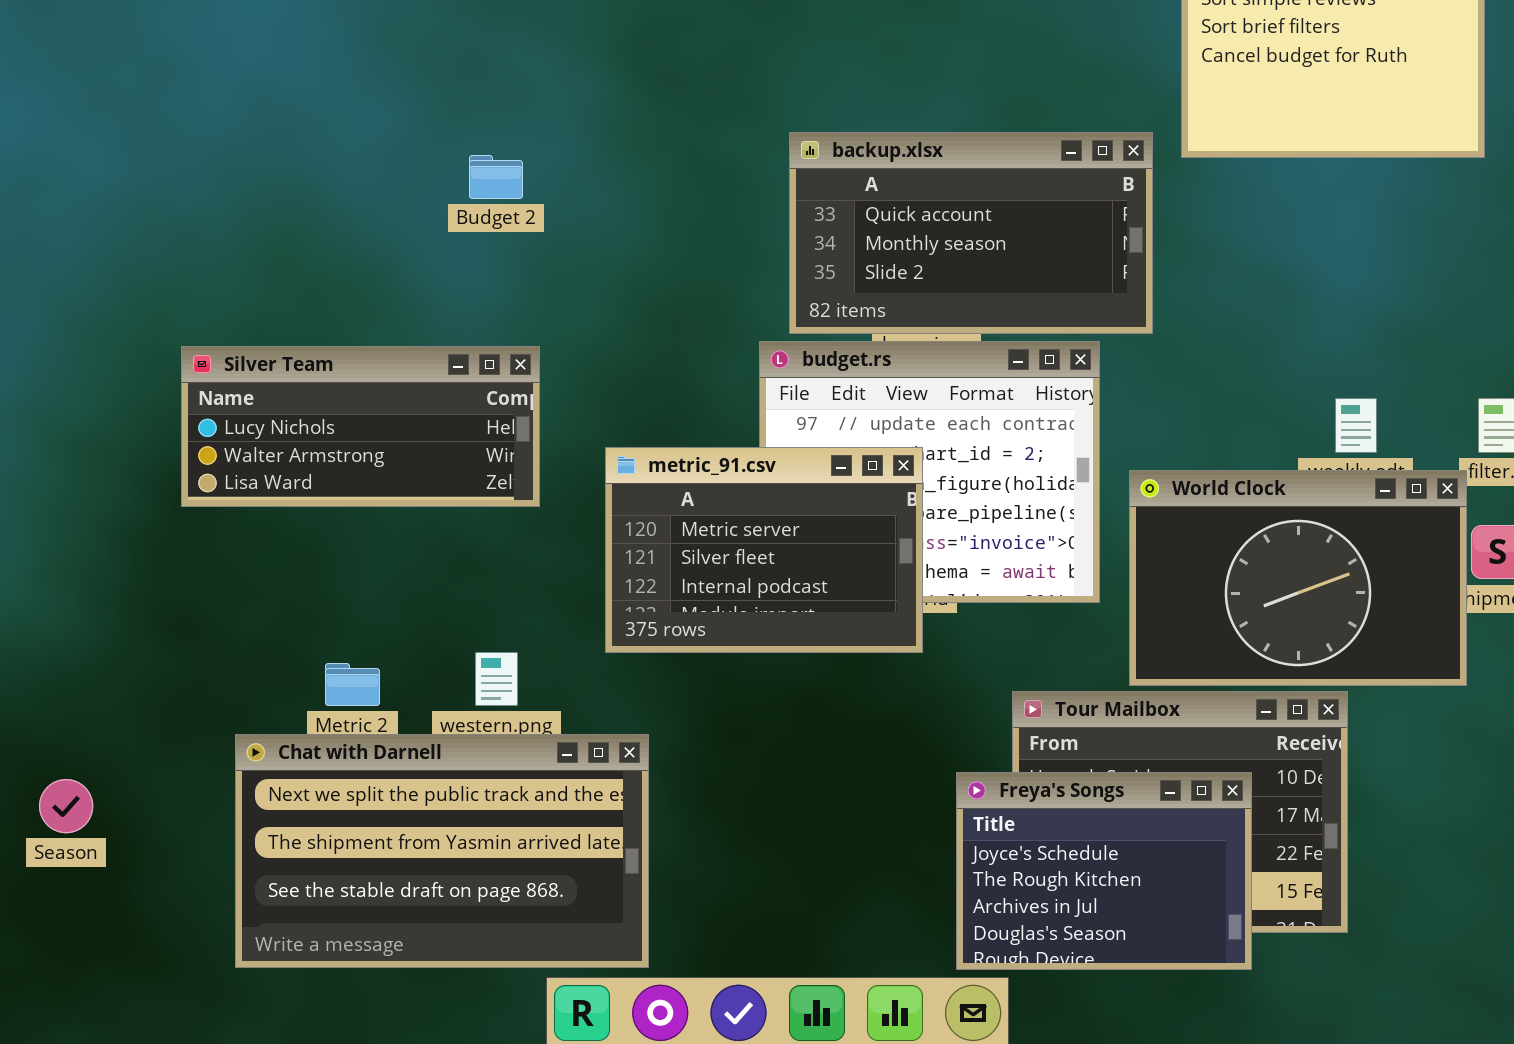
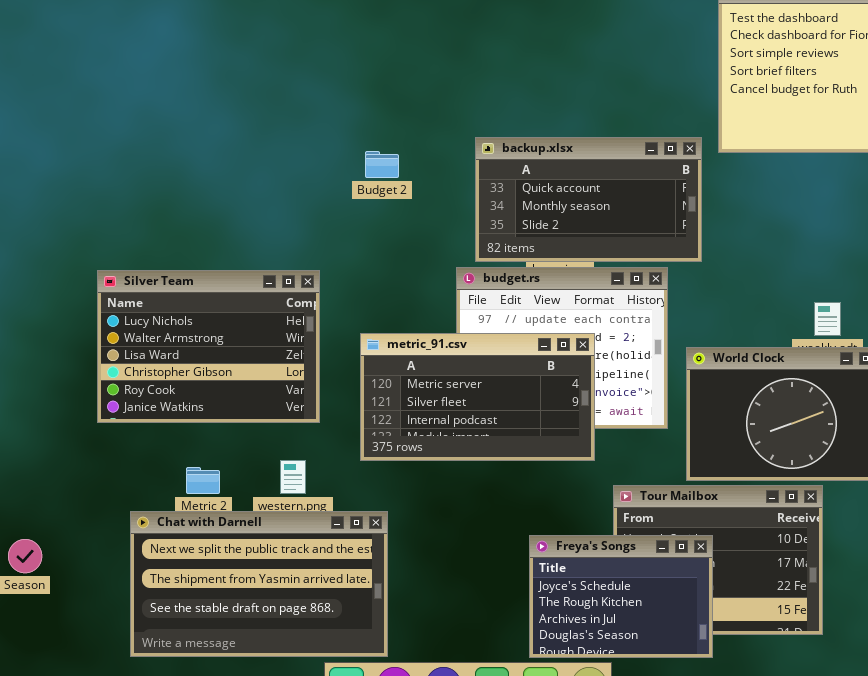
Budget 2: [469,155,523,199] -> [365,151,399,178], moved
Silver Team: [181,346,540,507] -> [97,270,320,423], resized
metric_91.csv: [605,447,923,653] -> [360,333,595,461], resized
Freya's Songs: [956,772,1252,970] -> [529,535,713,658], moved

